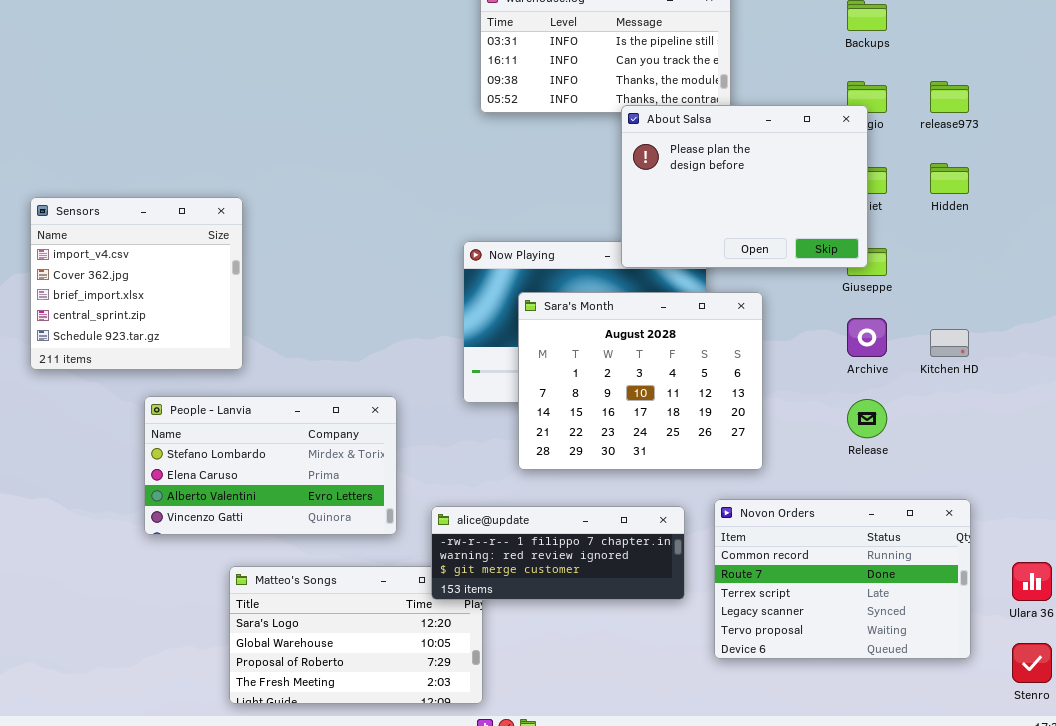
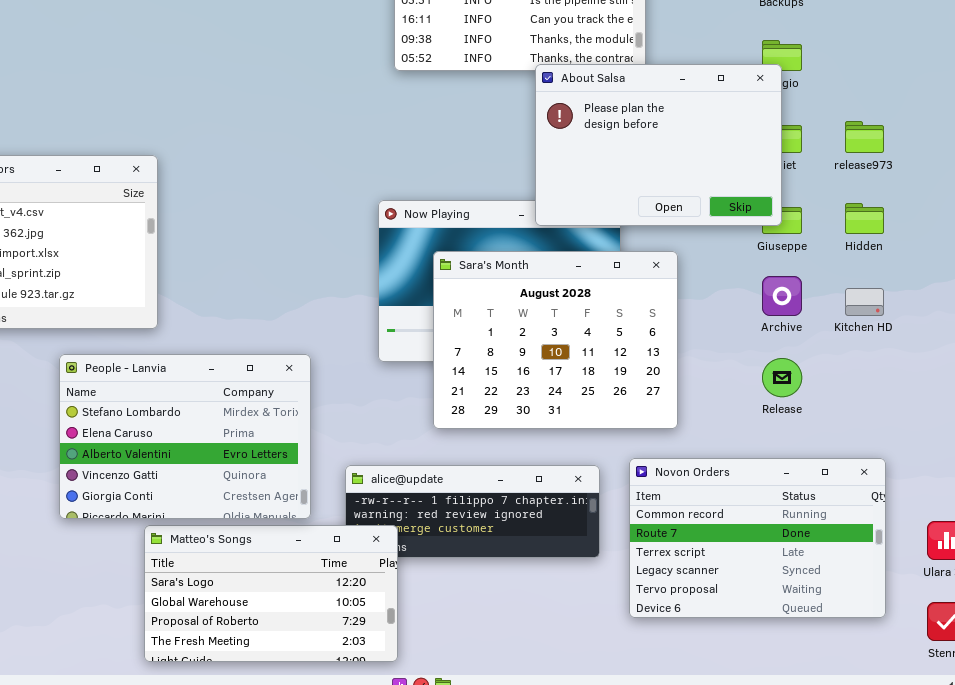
release973: [930,81,969,113] -> [845,121,884,153], moved
Hidden: [930,163,969,194] -> [845,203,884,234], moved
People - Lanvia: [144,396,397,535] -> [59,354,311,519], resized
Matteo's Songs: [229,566,483,704] -> [144,525,398,662], raised

